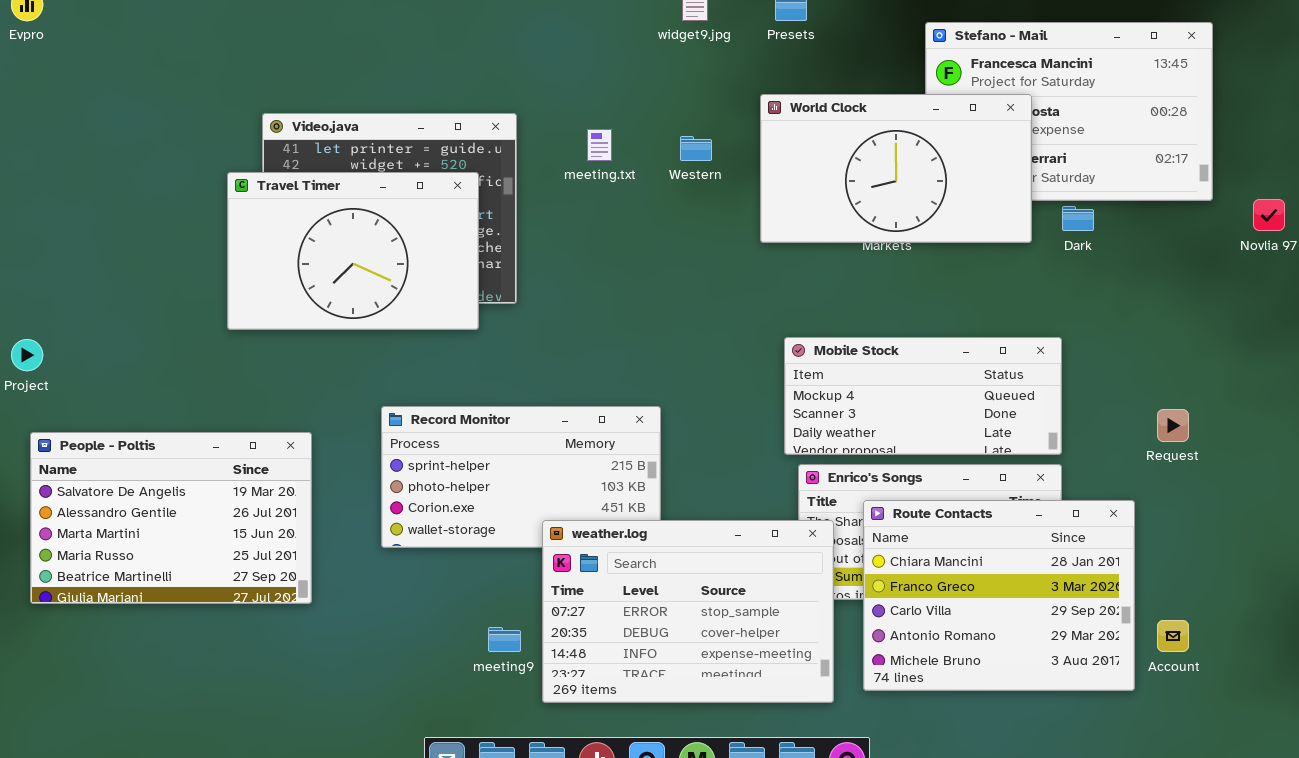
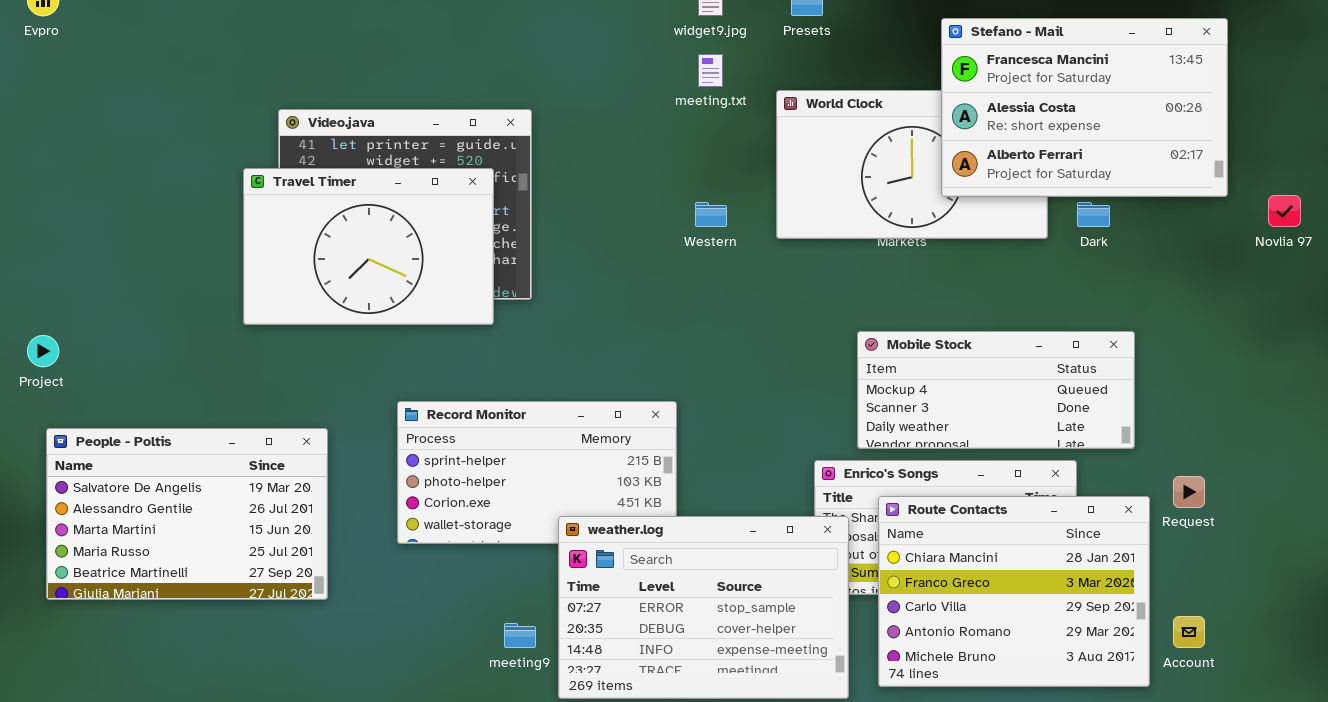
Stefano - Mail: [925,22,1213,201] -> [941,18,1228,197], raised
meeting.txt: [587,129,612,161] -> [698,54,723,87], moved
Western: [680,136,712,161] -> [695,202,727,227], moved
Mobile Stock: [784,337,1062,455] -> [857,331,1135,449], moved
Request: [1157,409,1189,442] -> [1173,476,1205,508], moved

